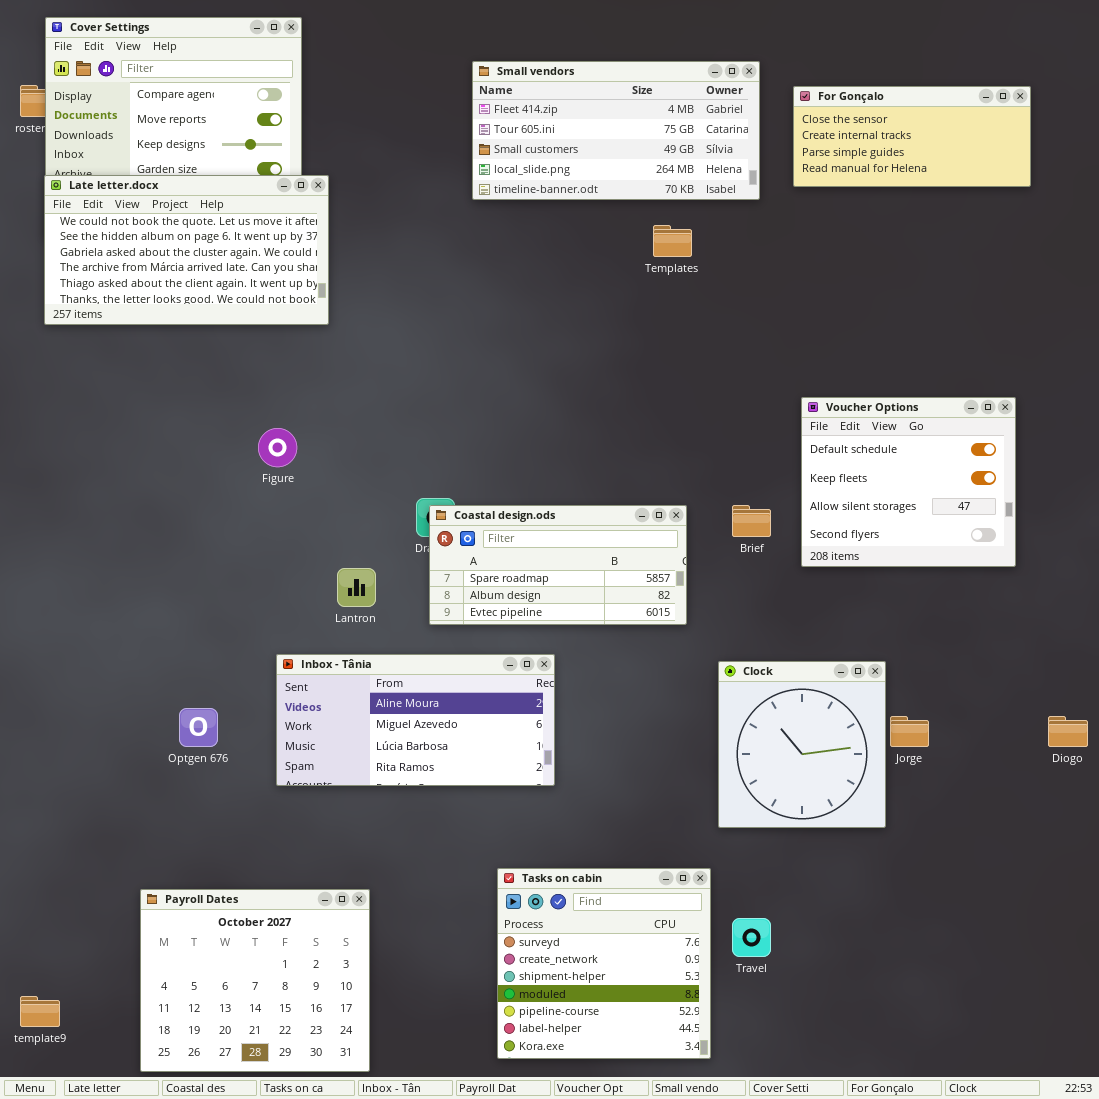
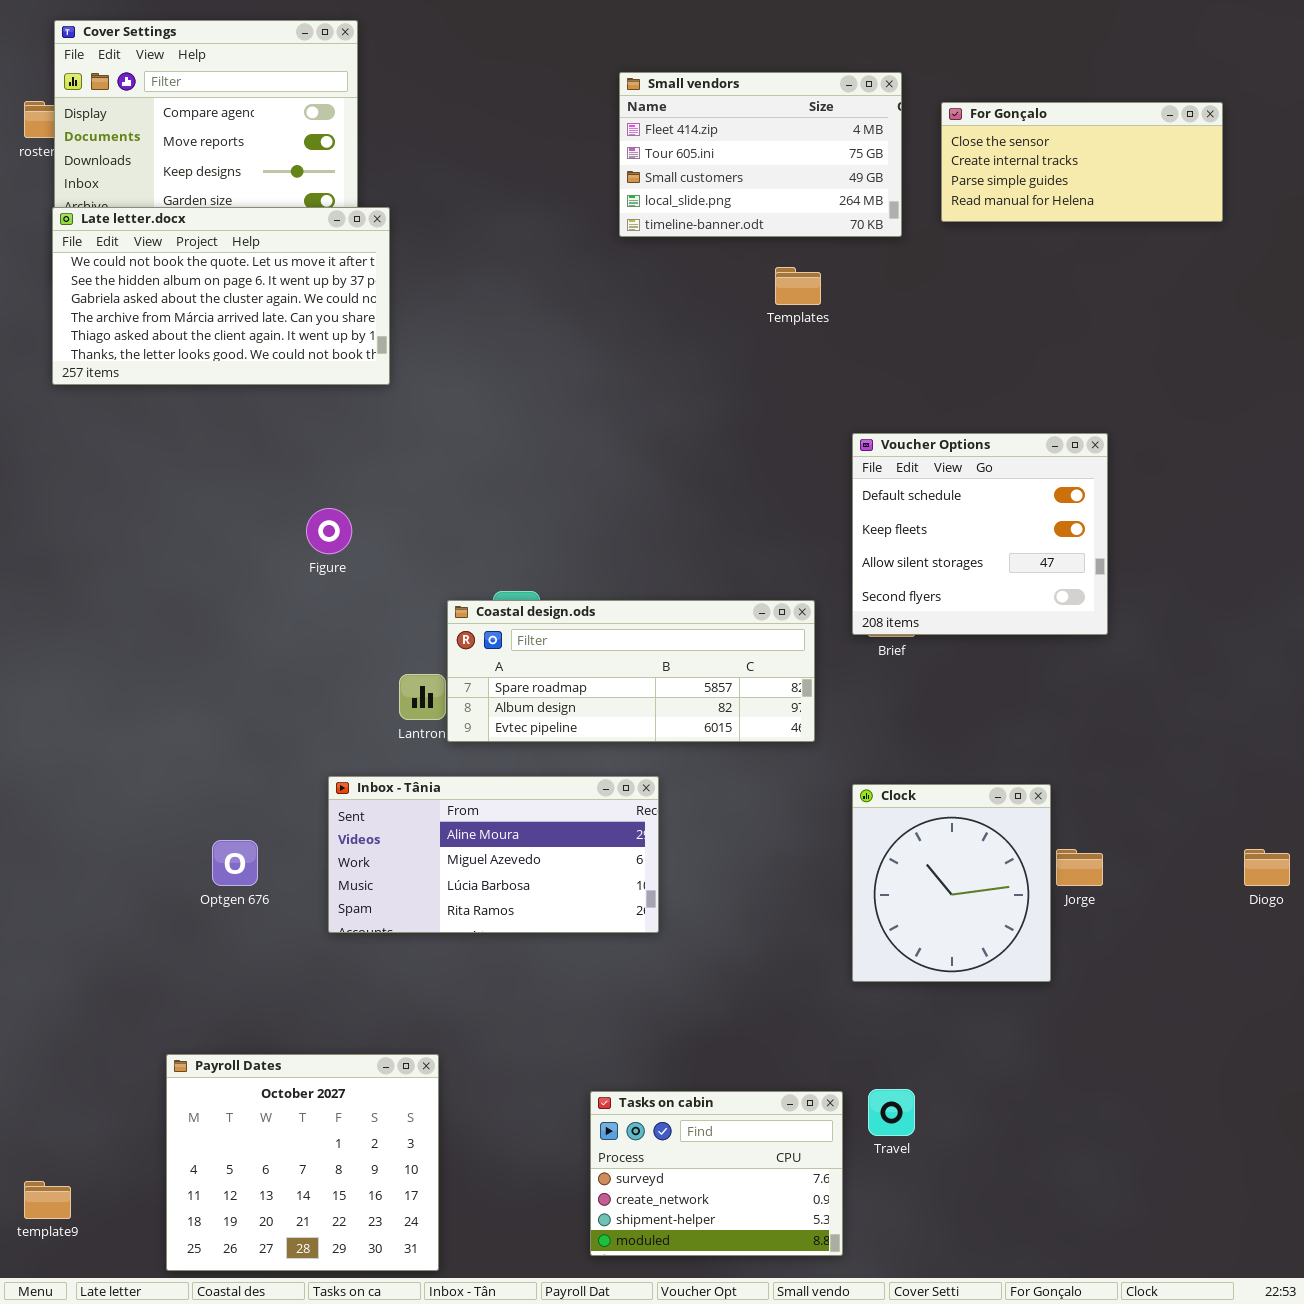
Small vendors: [472,61,760,200] -> [619,72,902,237], resized
Voucher Options: [801,397,1016,567] -> [852,433,1108,635], moved
Coastal design.ods: [429,505,687,625] -> [447,600,815,742], resized
Tasks on cabin: [497,868,711,1059] -> [590,1091,843,1256], resized

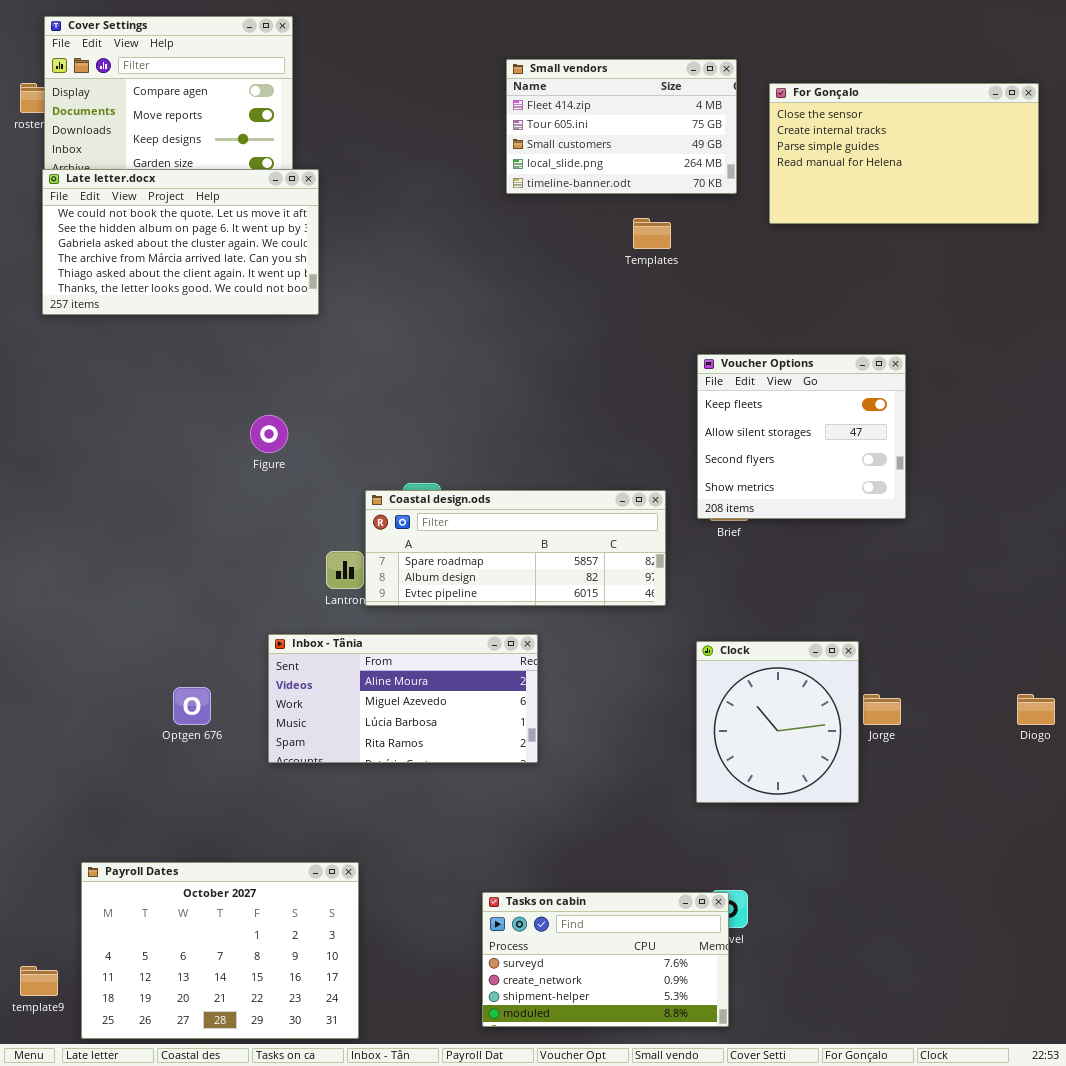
For Gonçalo: [941,102,1223,222] -> [769,83,1039,224], resized
Voucher Options: [852,433,1108,635] -> [697,354,906,519], scrolled down 1 row
Payroll Dates: [166,1054,439,1271] -> [81,862,359,1039], resized
Tasks on cabin: [590,1091,843,1256] -> [482,892,729,1027], resized

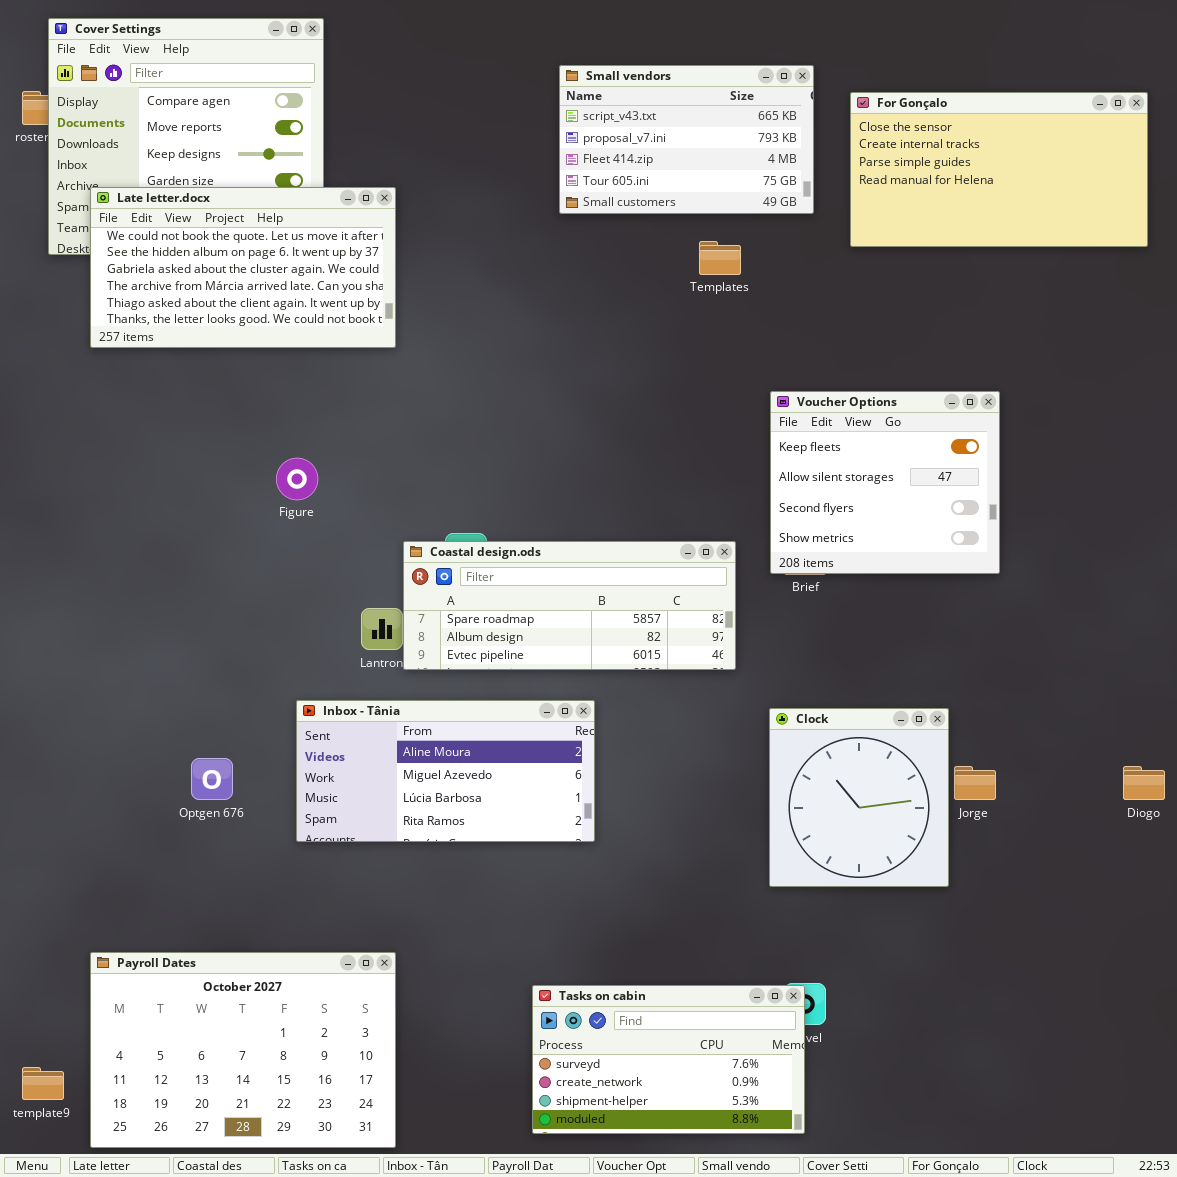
Small vendors: [506,59,737,194] -> [559,65,814,214], scrolled up 2 rows
Late letter.docx: [42,169,319,315] -> [90,187,396,348], moved

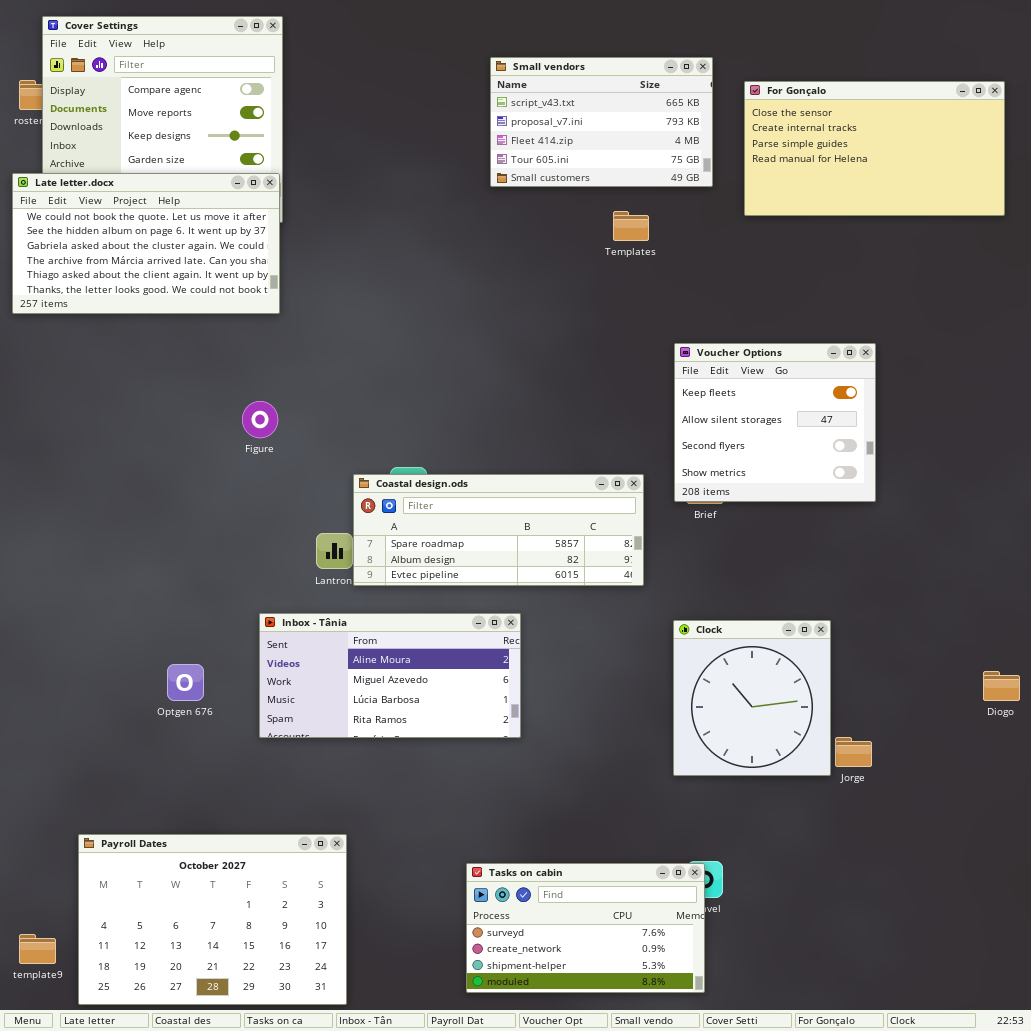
Late letter.docx: [90,187,396,348] -> [12,173,280,314], moved
Jorge: [954,766,996,800] -> [835,737,872,767], moved

